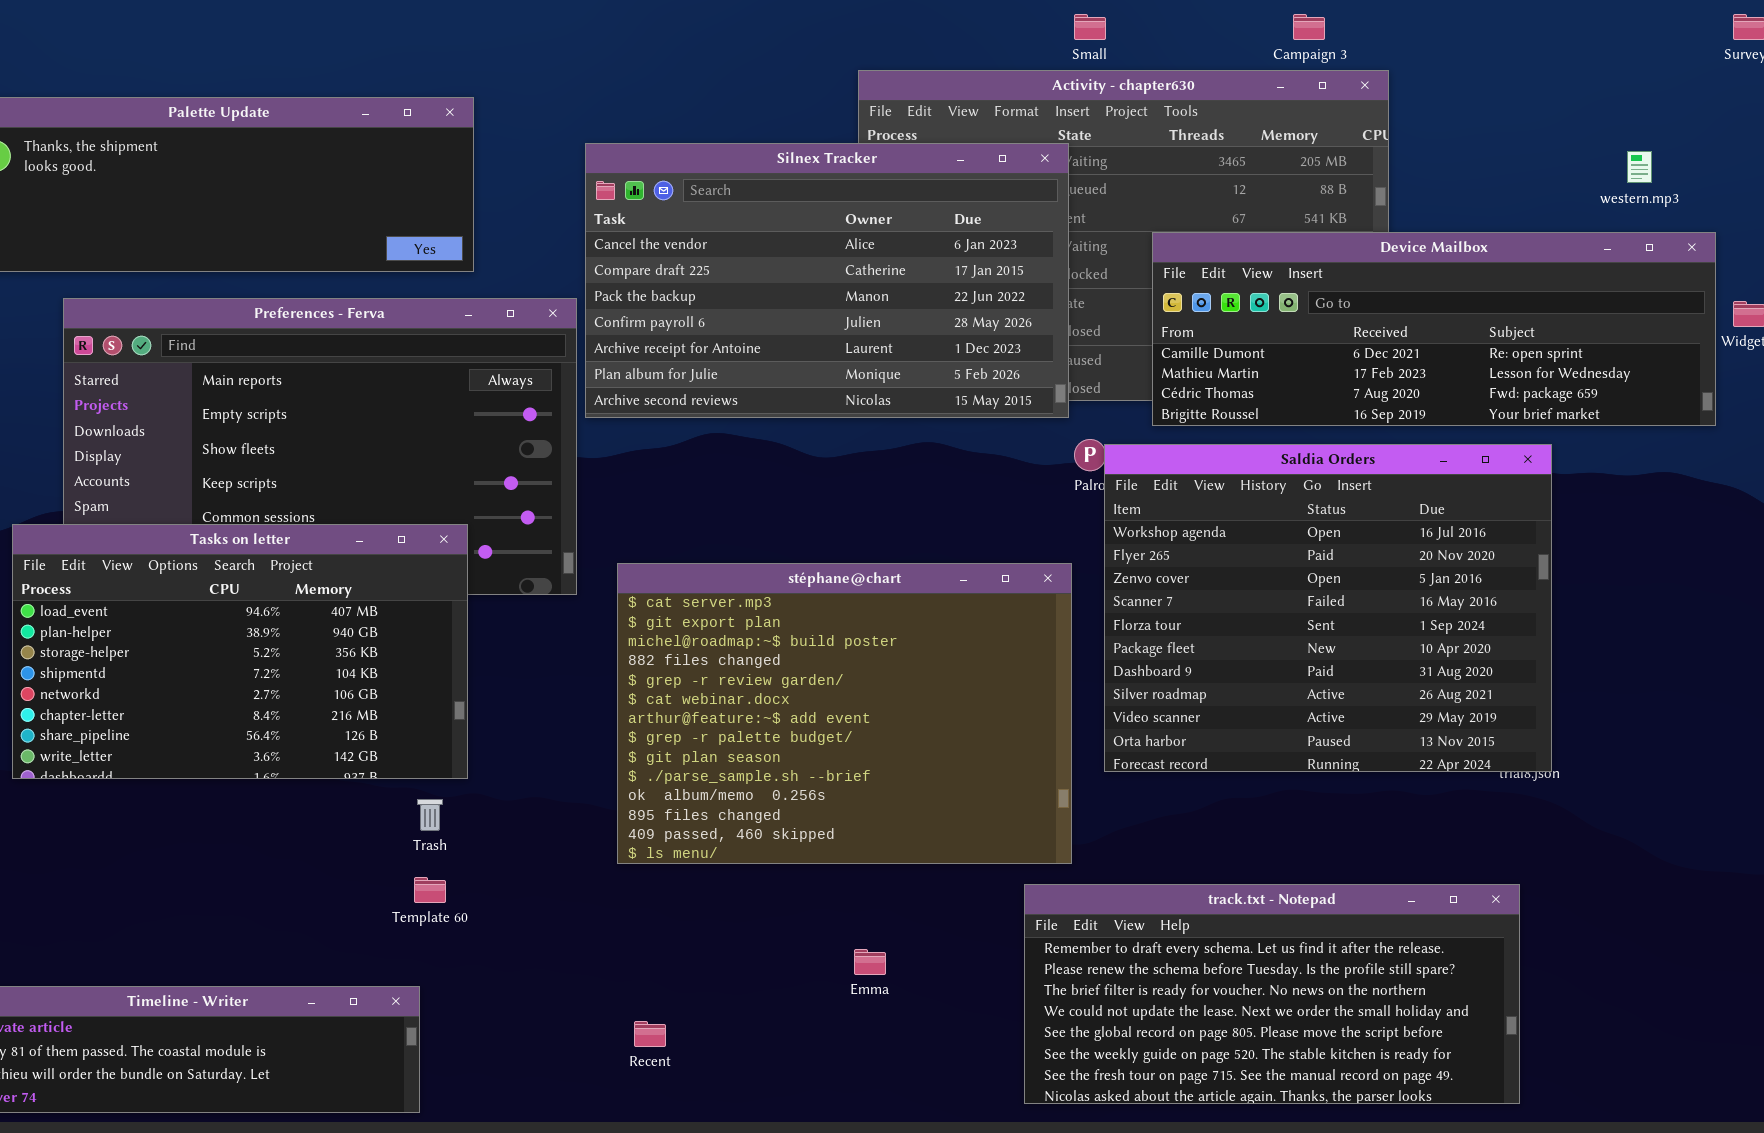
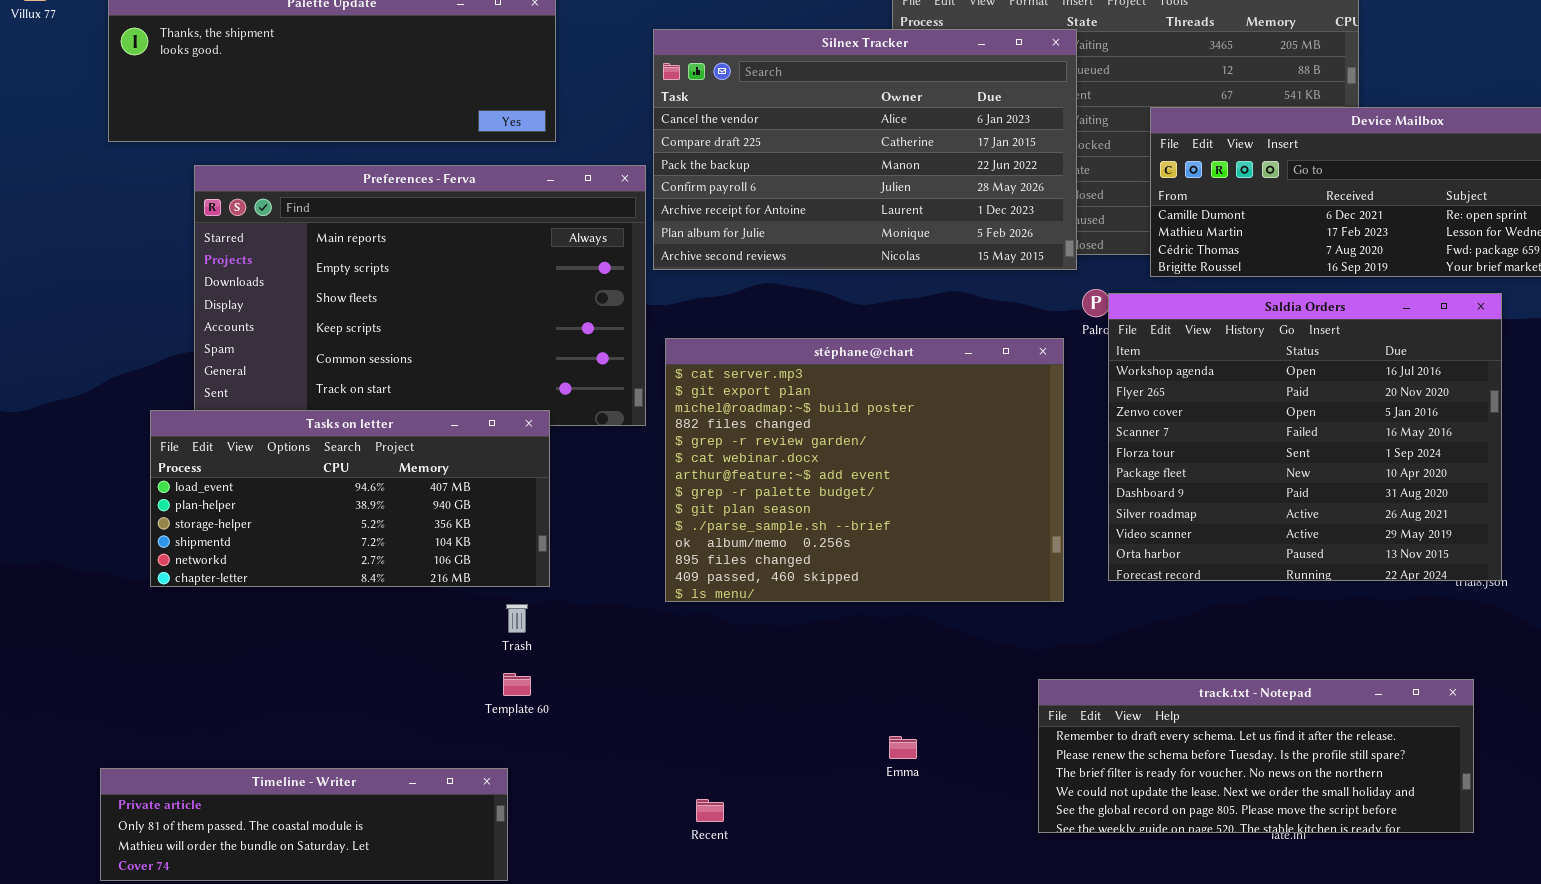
Tasks on letter: [12,524,468,779] -> [150,410,550,587], resized
stéphane@chart: [617,563,1072,864] -> [665,338,1064,602], moved
track.txt - Notepad: [1024,884,1520,1104] -> [1038,679,1474,833], resized

